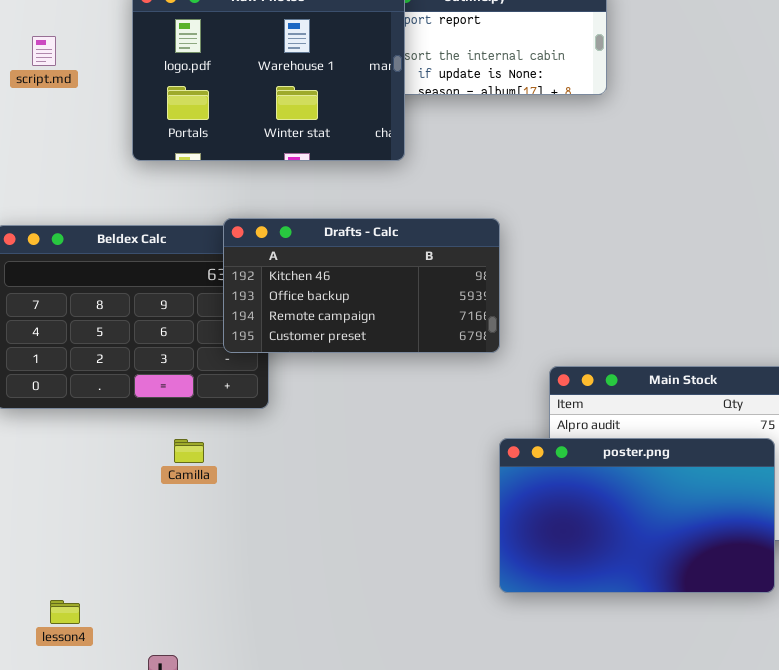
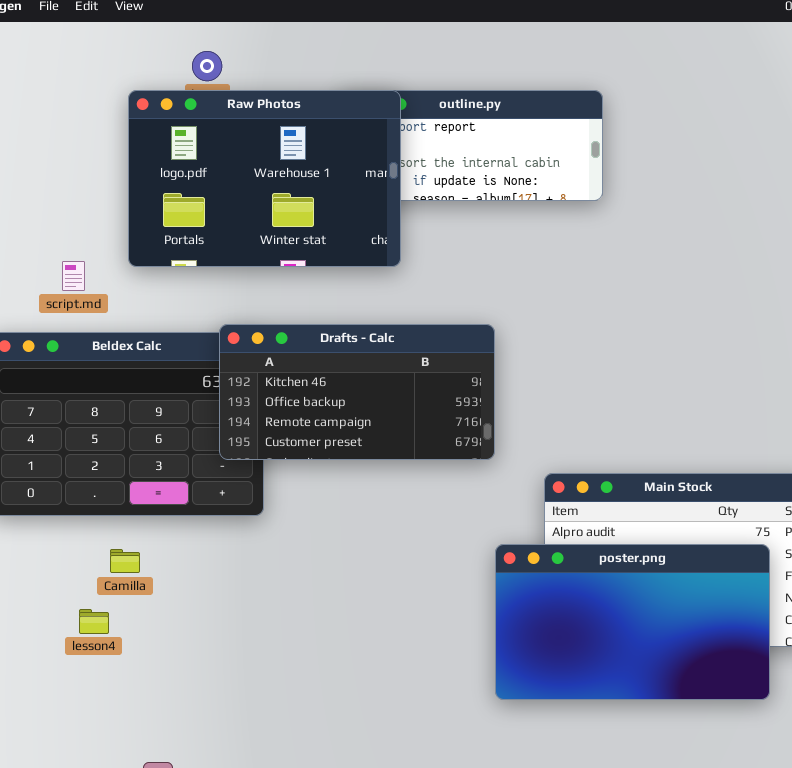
script.md: [32,36,56,66] -> [62,261,85,291], moved
Camilla: [174,439,204,463] -> [110,549,140,573], moved
lesson4: [50,600,80,624] -> [79,609,109,634], moved

